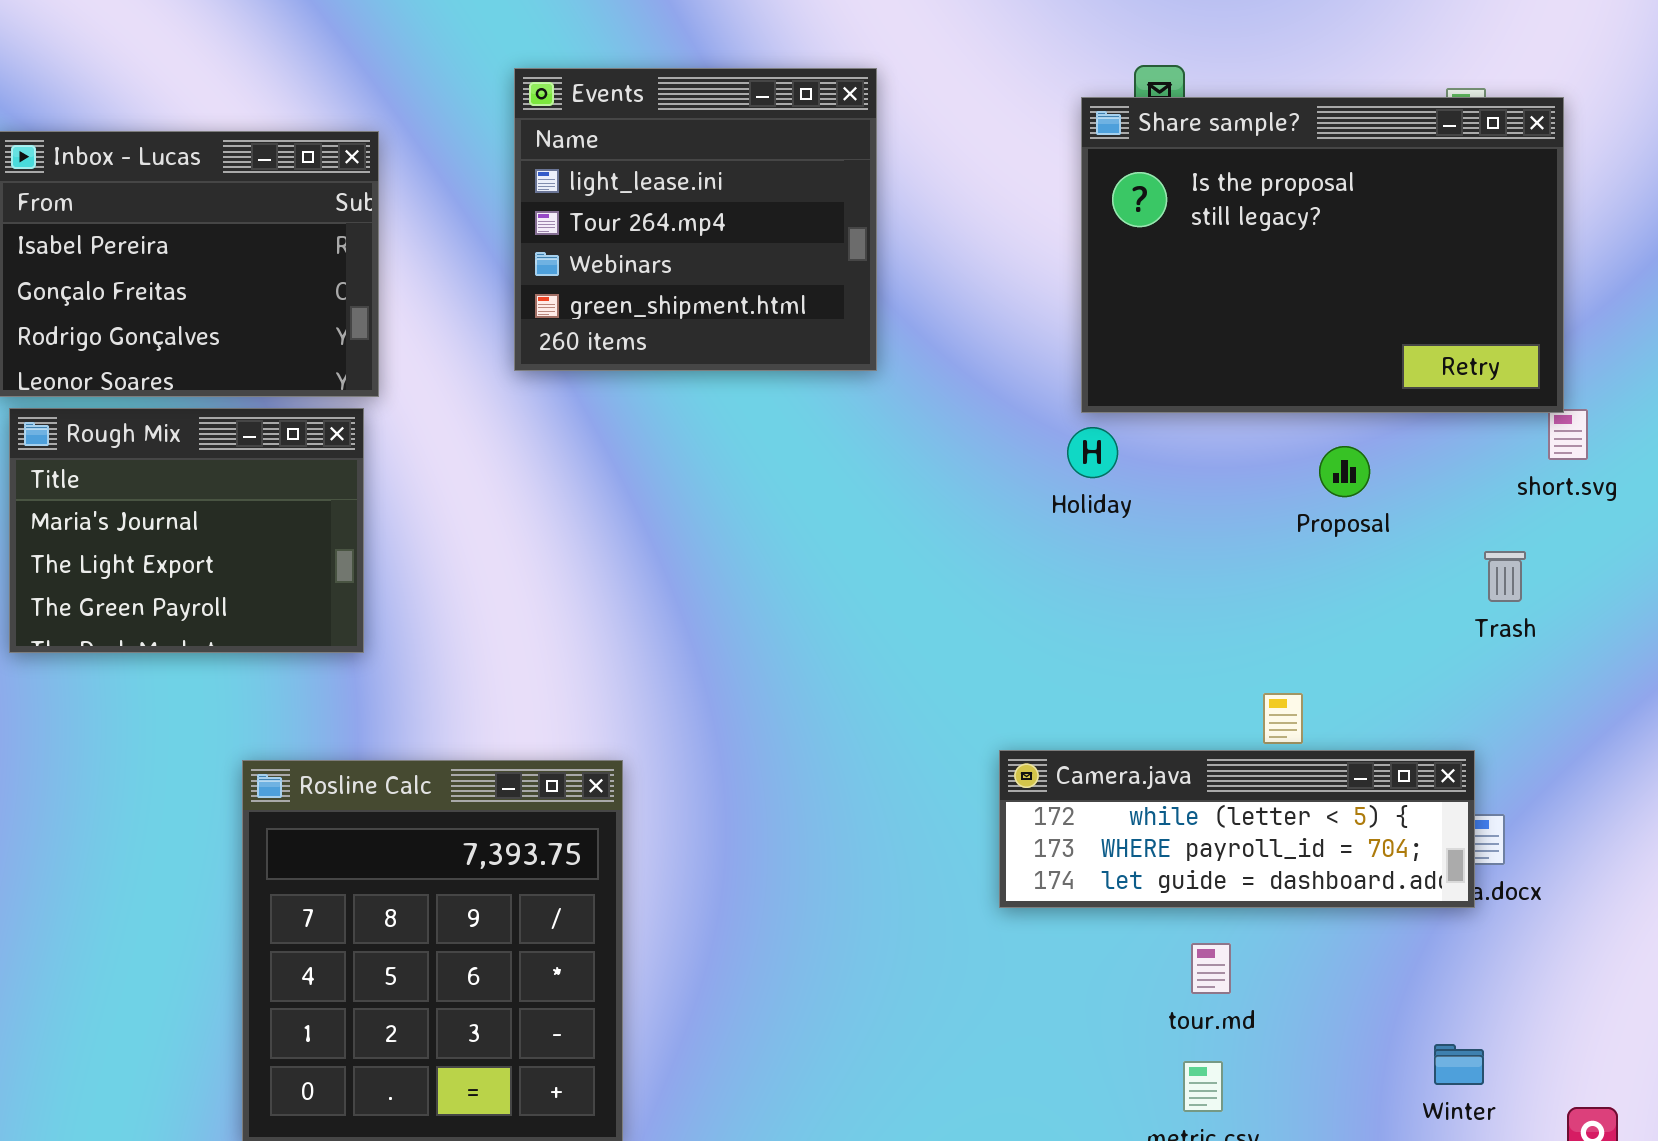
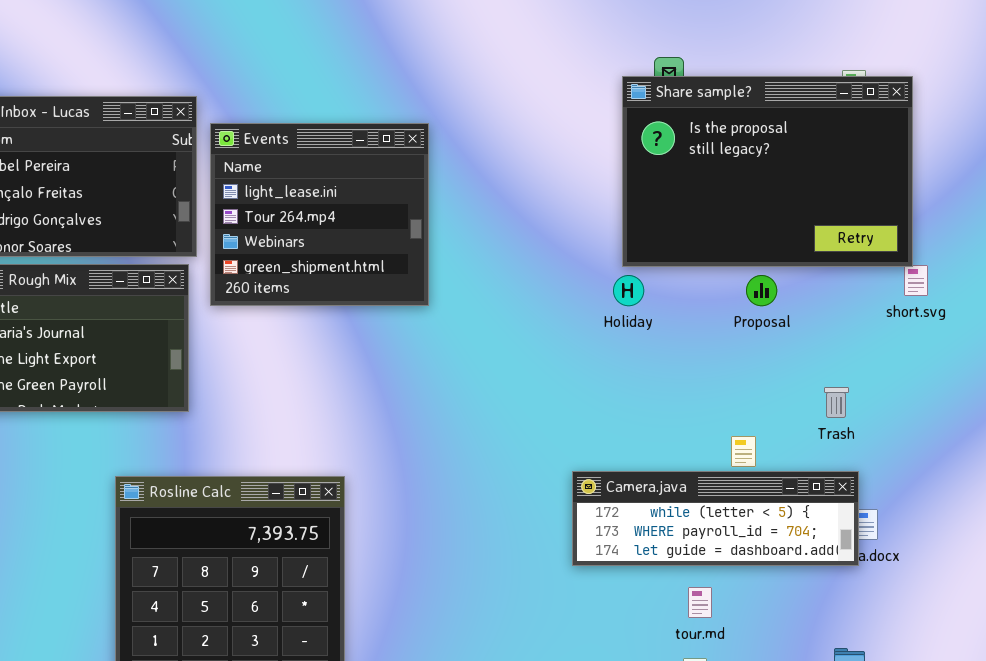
Events: [514,68,877,371] -> [210,123,429,306], moved
Proposal: [1319,446,1370,497] -> [746,275,777,306], moved
Trash: [1484,551,1526,602] -> [824,387,849,418], moved

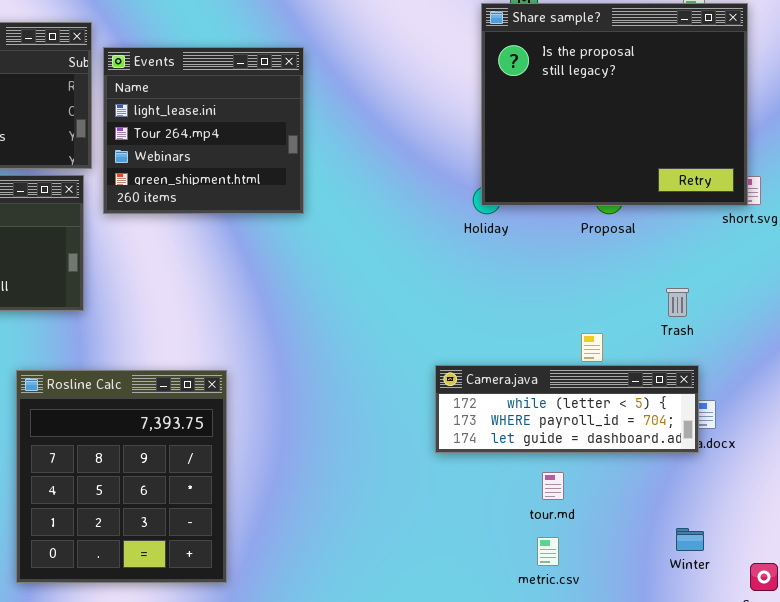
Share sample?: [622,76,913,267] -> [481,3,748,206], resized

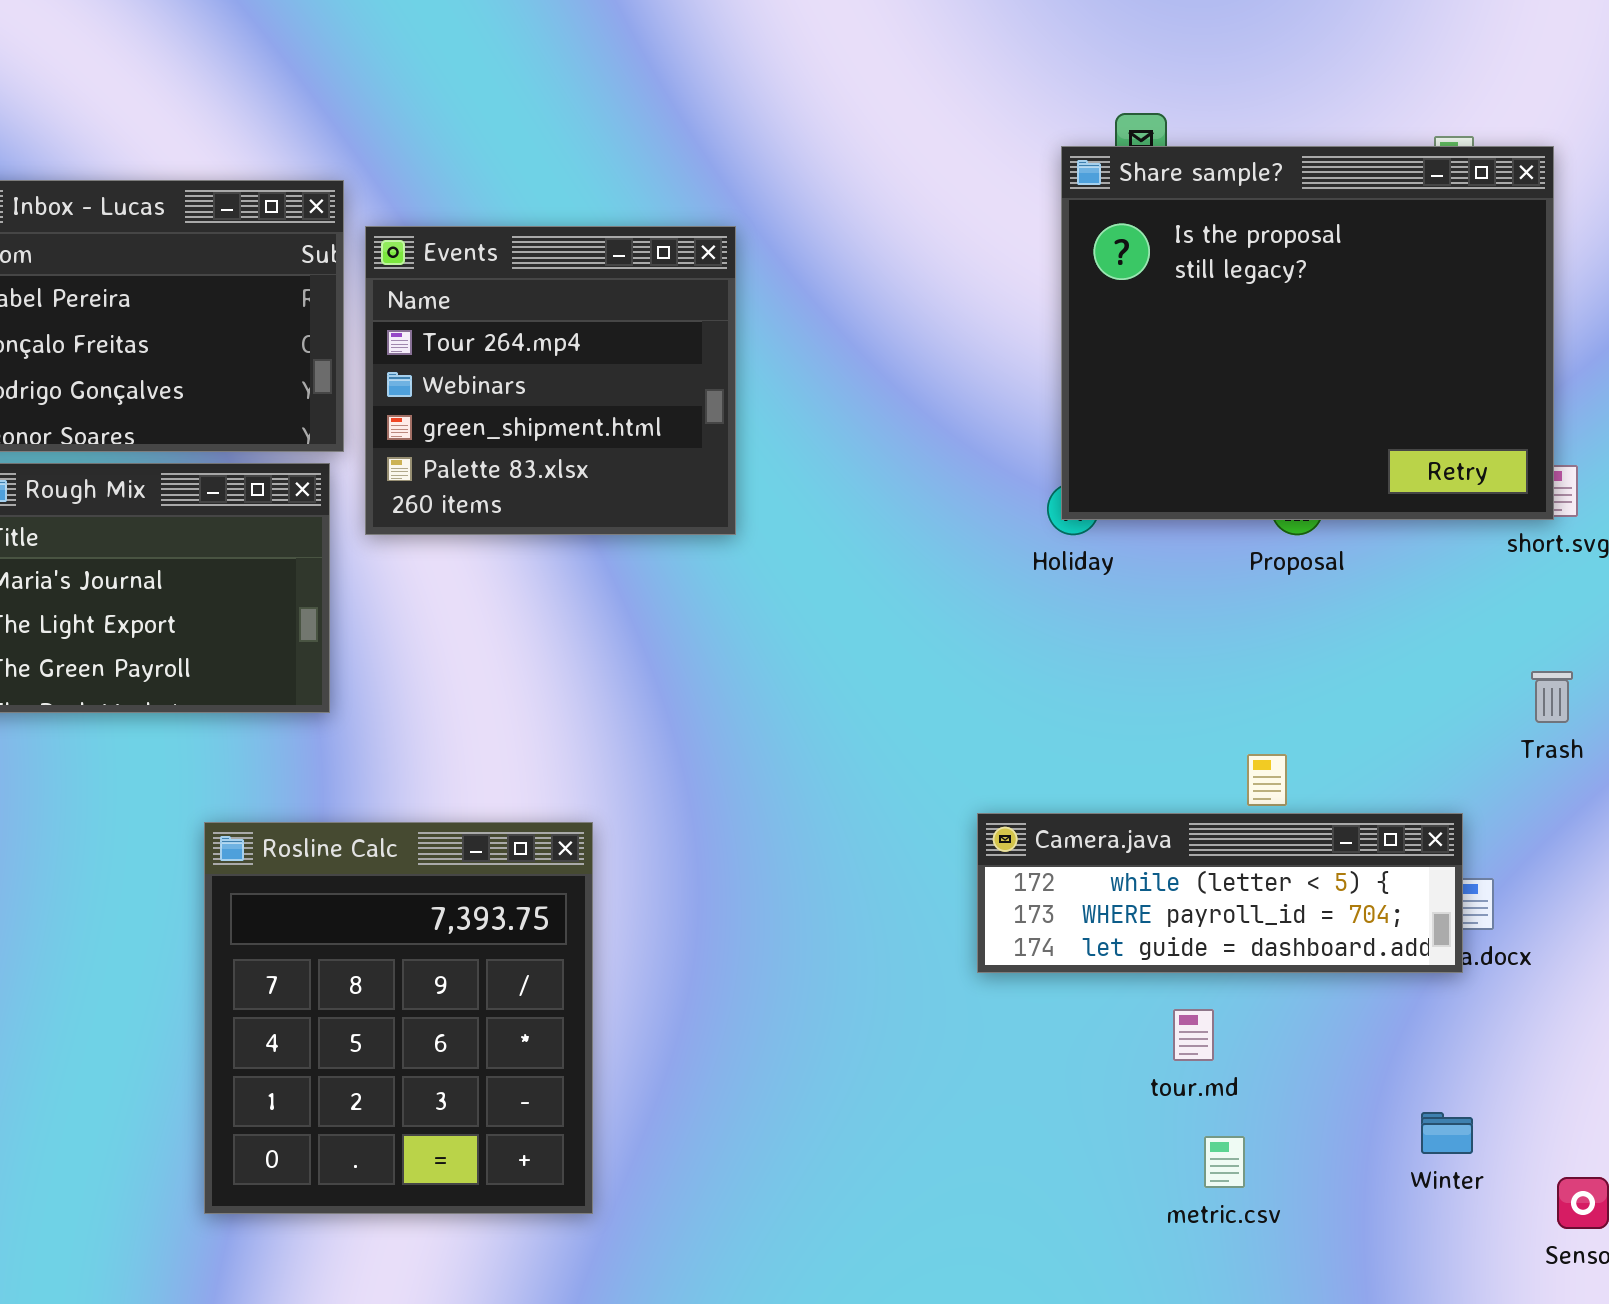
Events: [103,47,304,214] -> [365,226,736,535], scrolled down 1 row
Trash: [666,288,689,317] -> [1531,671,1573,723], moved
metric.csv: [537,537,559,566] -> [1204,1136,1245,1188], moved

